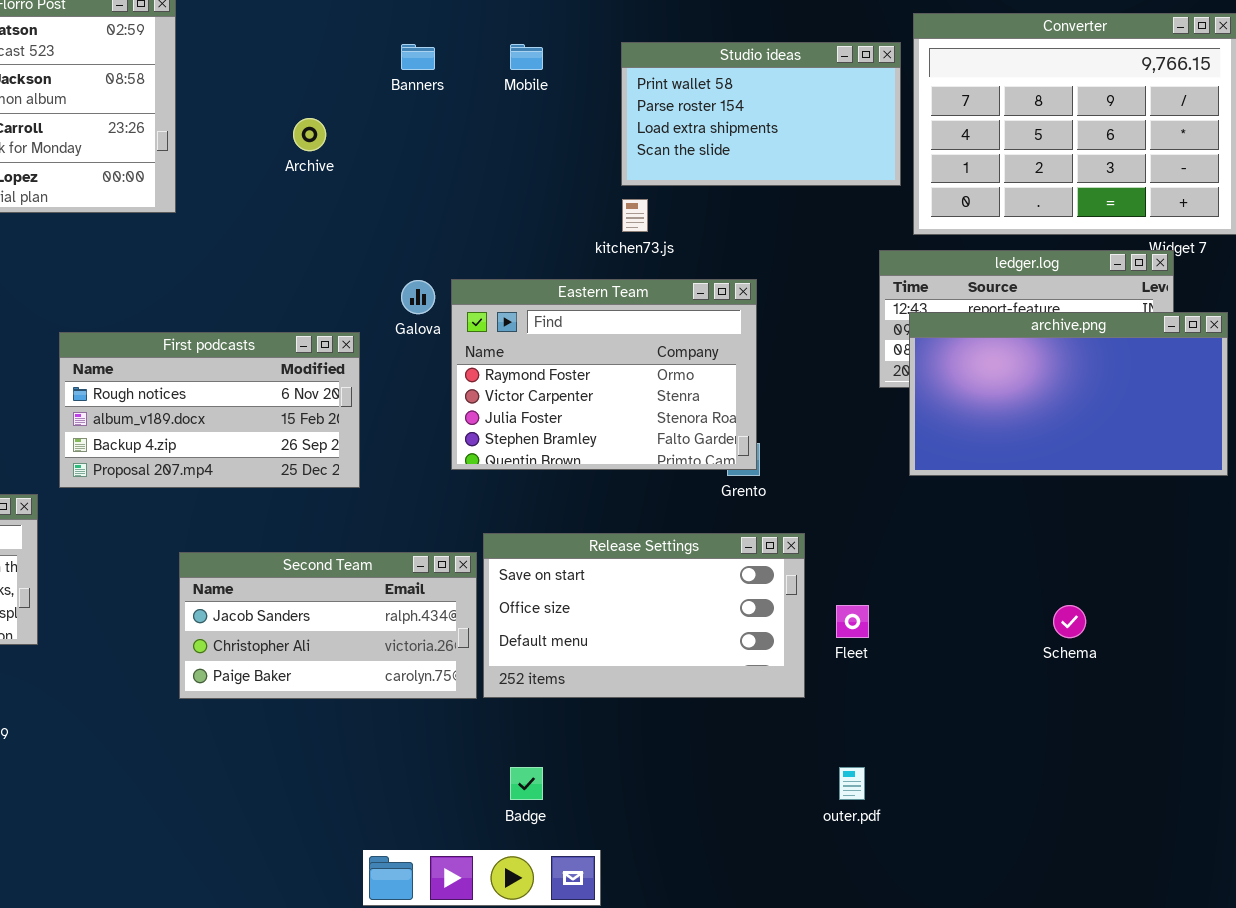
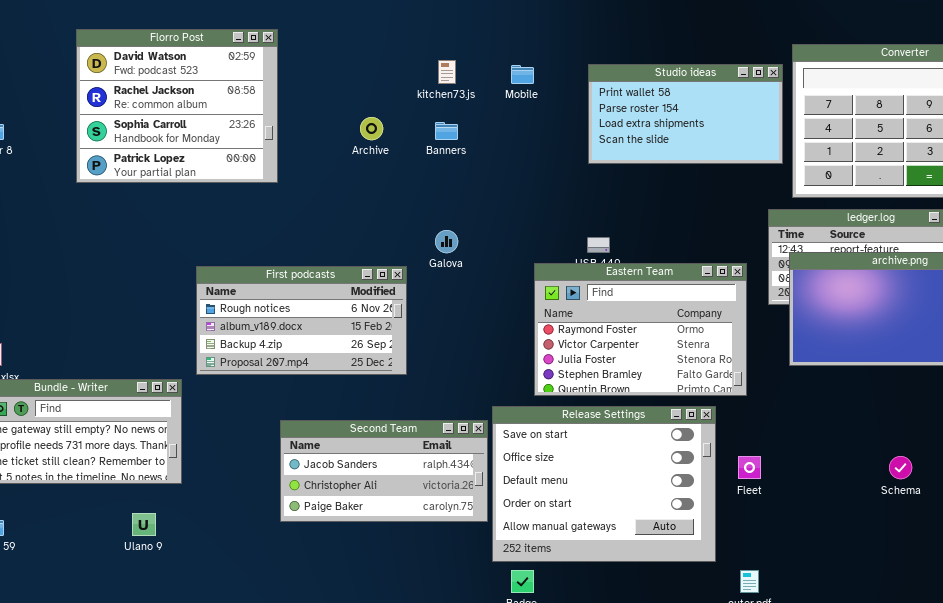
Banners: [401,44,435,70] -> [435,122,458,140], moved
kitchen73.js: [622,199,648,232] -> [438,60,456,84], moved
Eastern Team: [451,279,757,470] -> [534,263,747,396], moved
Release Settings: [483,533,805,698] -> [492,406,716,562], resized

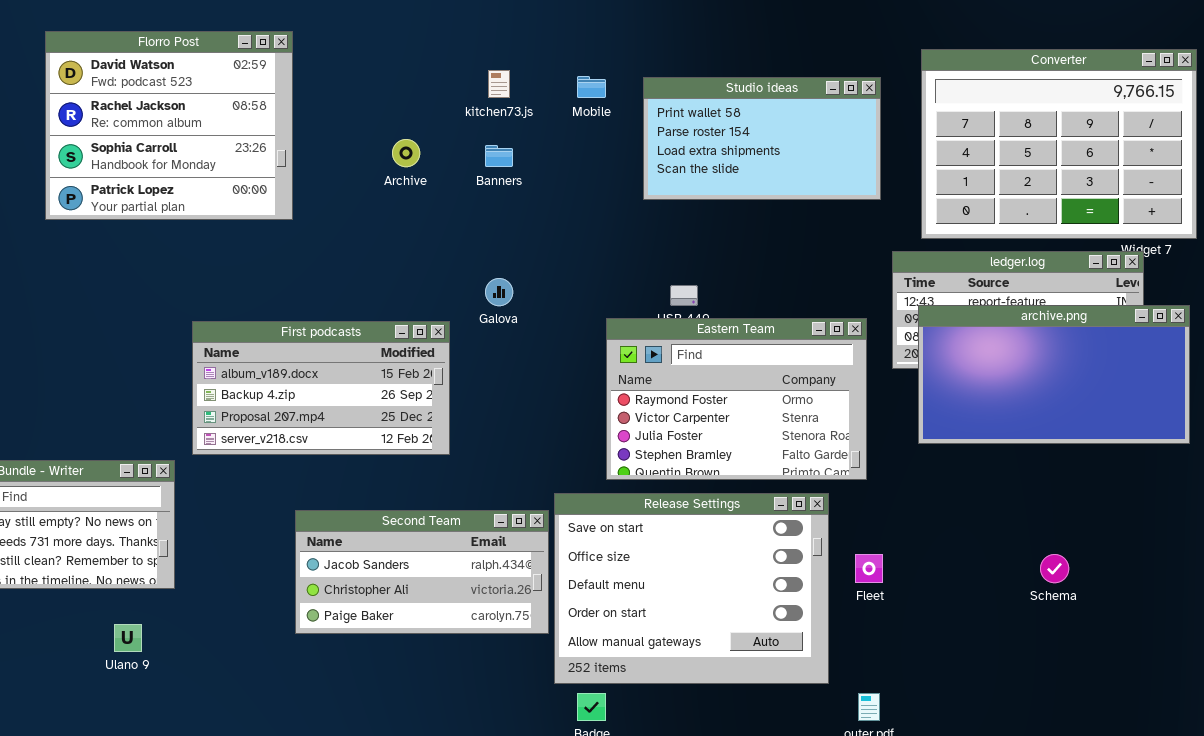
Studio ideas: [588,64,783,164] -> [643,77,881,200], moved
First podcasts: [196,266,407,375] -> [192,321,450,455], scrolled down 1 row

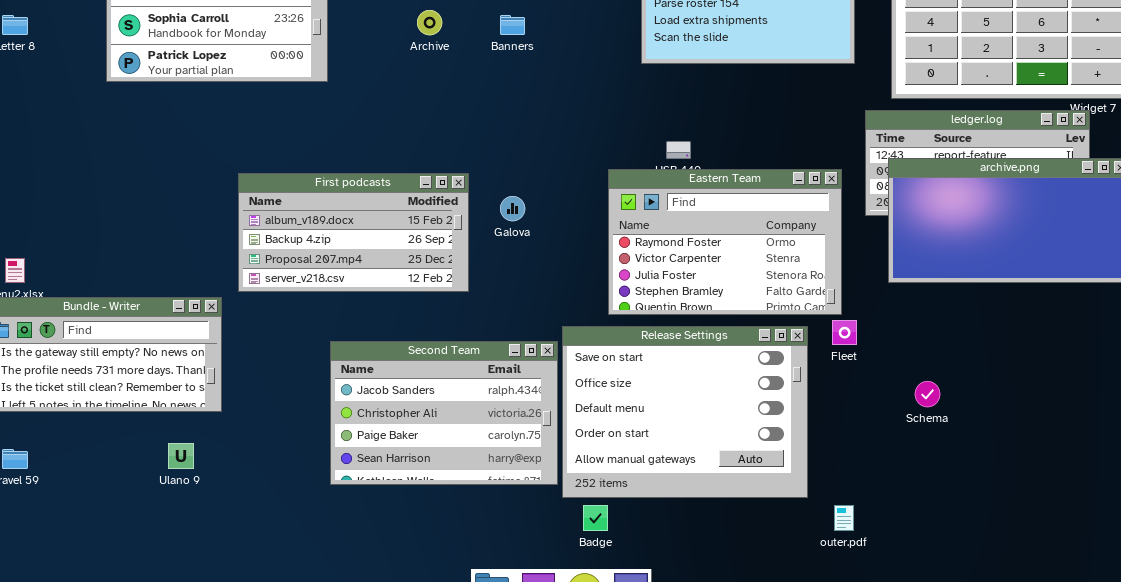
Galova: [485,278,513,306] -> [500,196,525,221], moved
Second Team: [295,510,549,634] -> [330,341,558,485], resized
Fleet: [855,554,883,583] -> [832,320,857,345], moved
Schema: [1040,554,1069,583] -> [915,381,940,407], moved

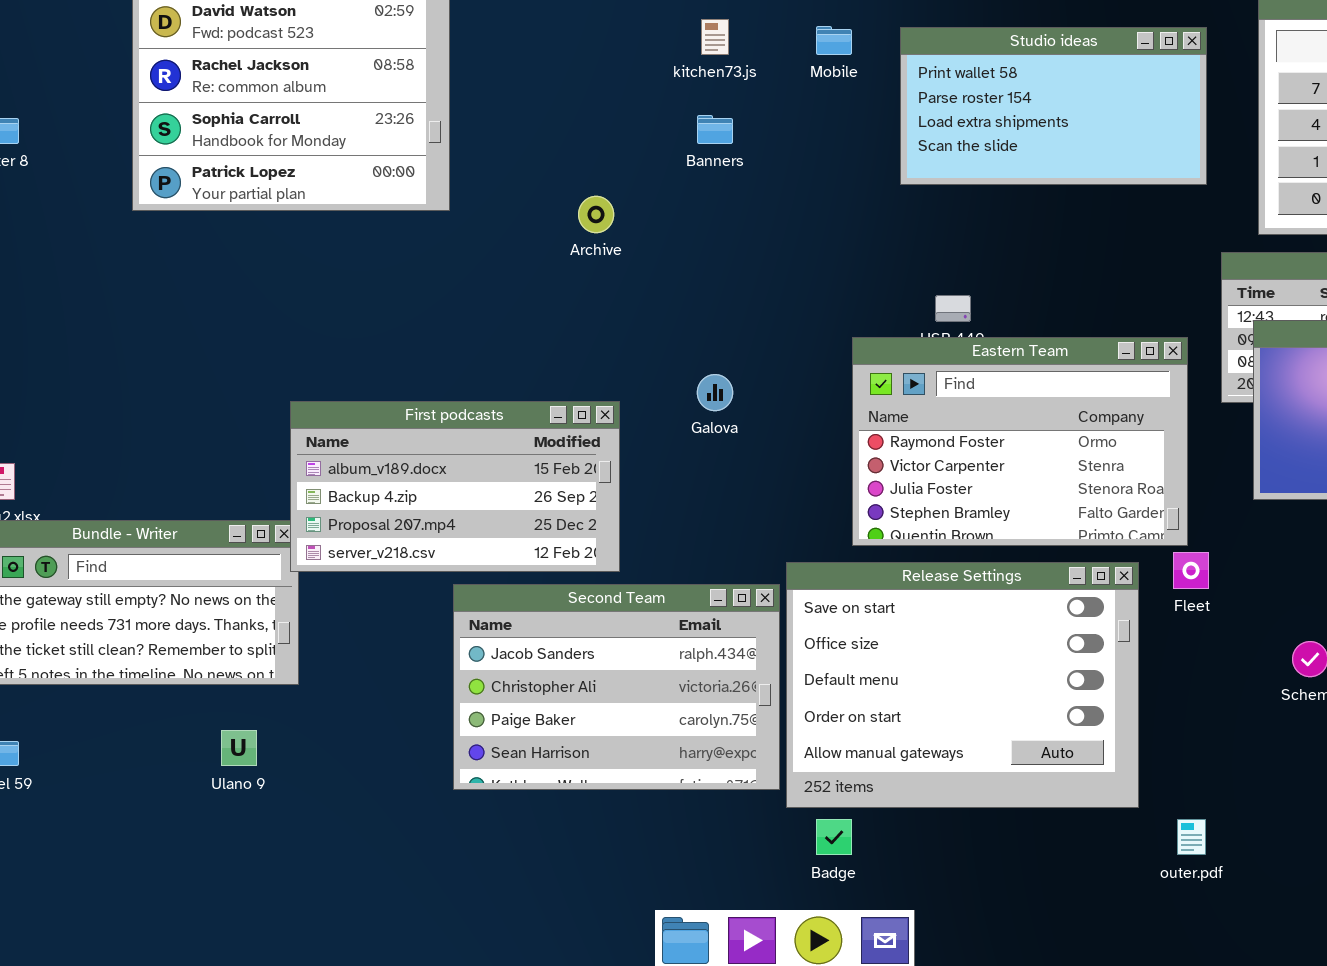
Archive: [417,10,442,35] -> [578,196,614,233], moved
First podcasts: [238,173,469,292] -> [290,401,620,572], moved

